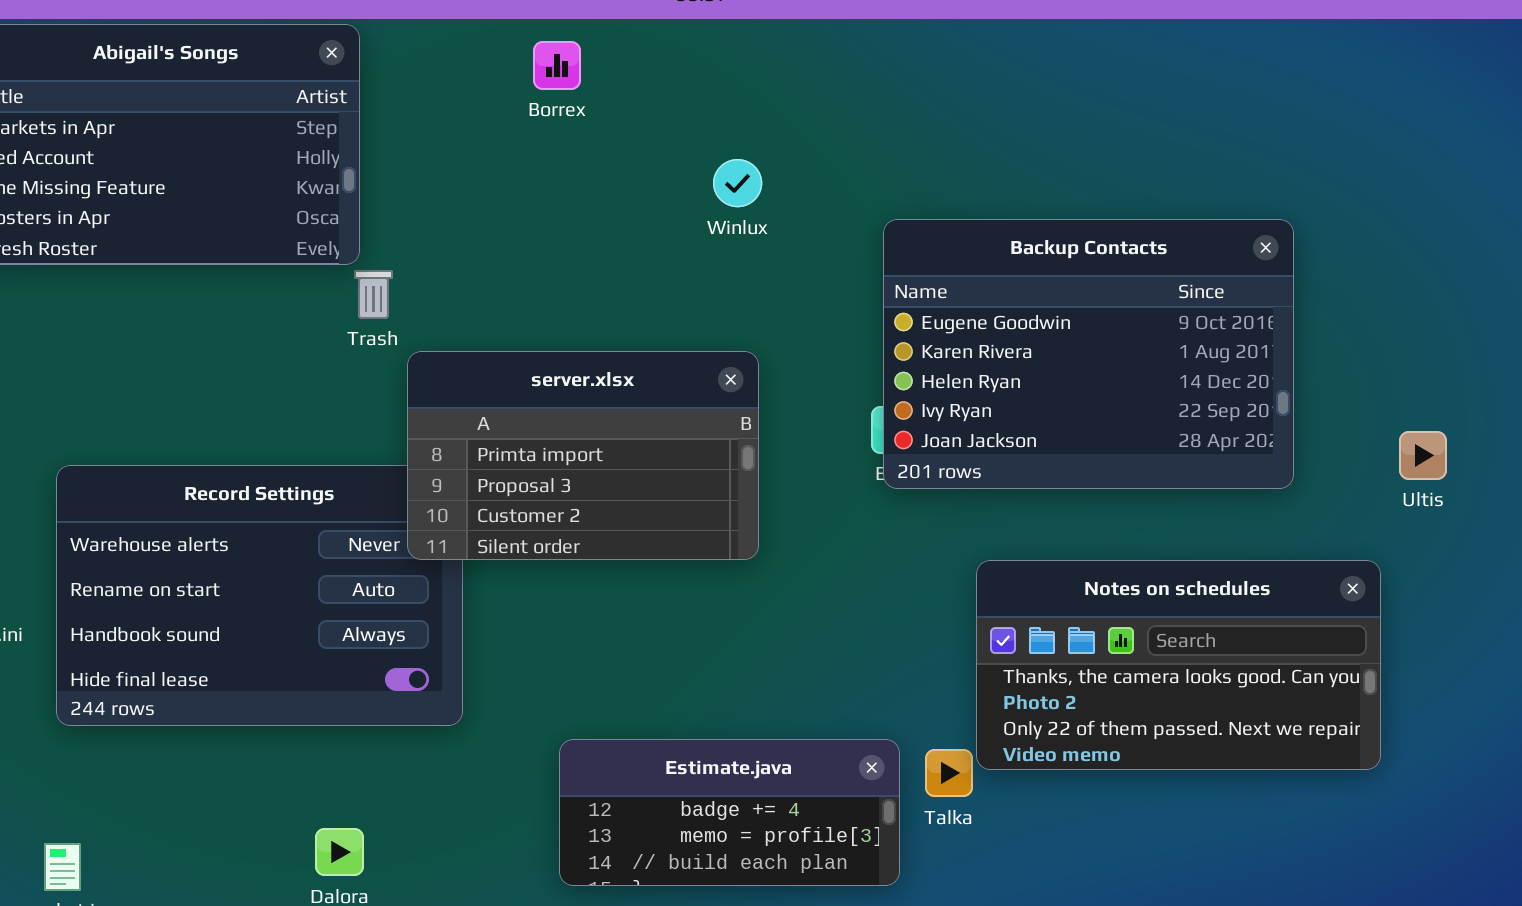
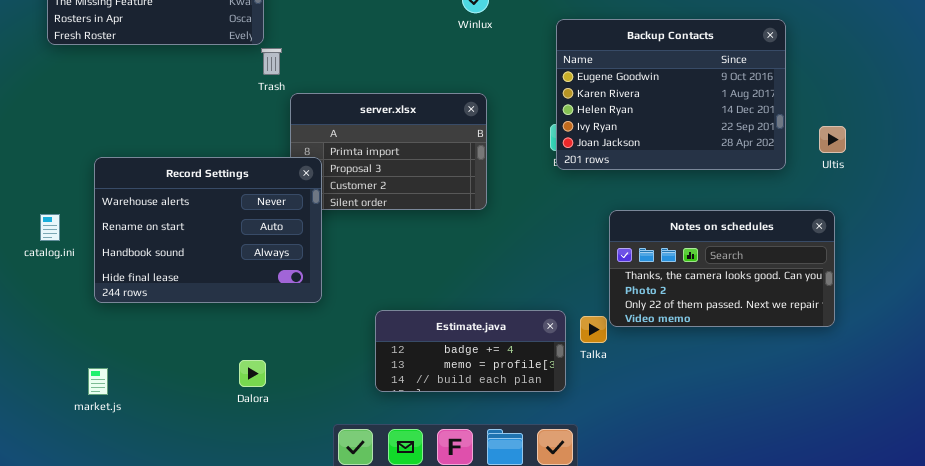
Ultis: [1399,431,1447,480] -> [819,126,846,153], moved
Record Settings: [56,465,463,726] -> [94,157,322,303], raised

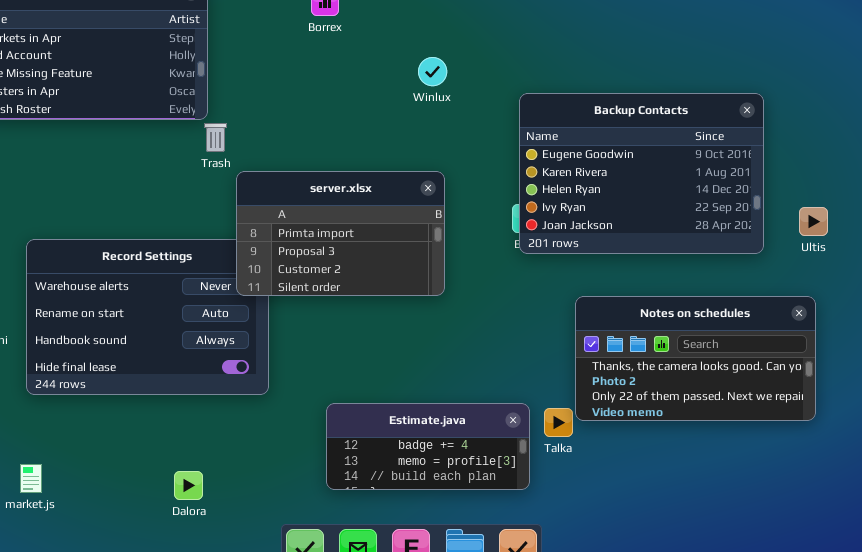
server.xlsx: [290,93,487,210] -> [236,171,445,296], raised
Dalora: [239,360,266,387] -> [174,471,203,500], moved

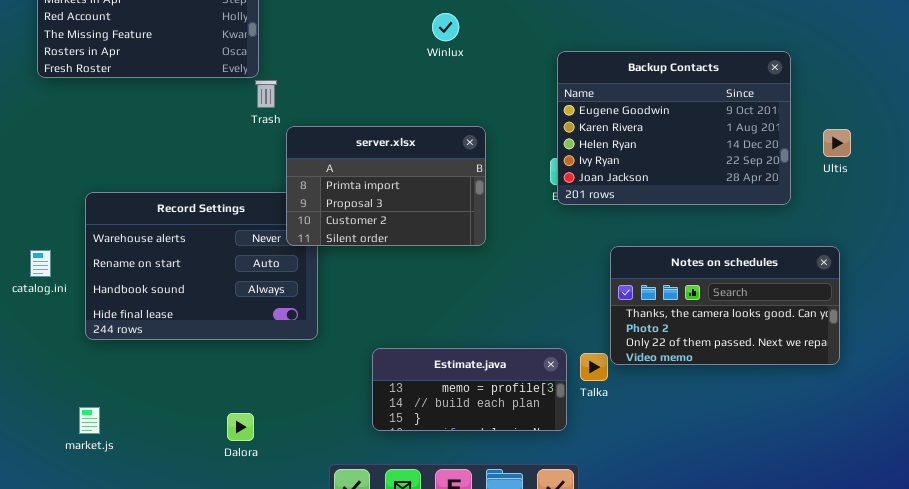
Winlux: [418,57,447,86] -> [432,13,459,41], moved
Ultis: [799,207,828,236] -> [823,129,851,157], moved
Estimate.java: [326,403,530,490] -> [372,348,567,431], scrolled down 1 row

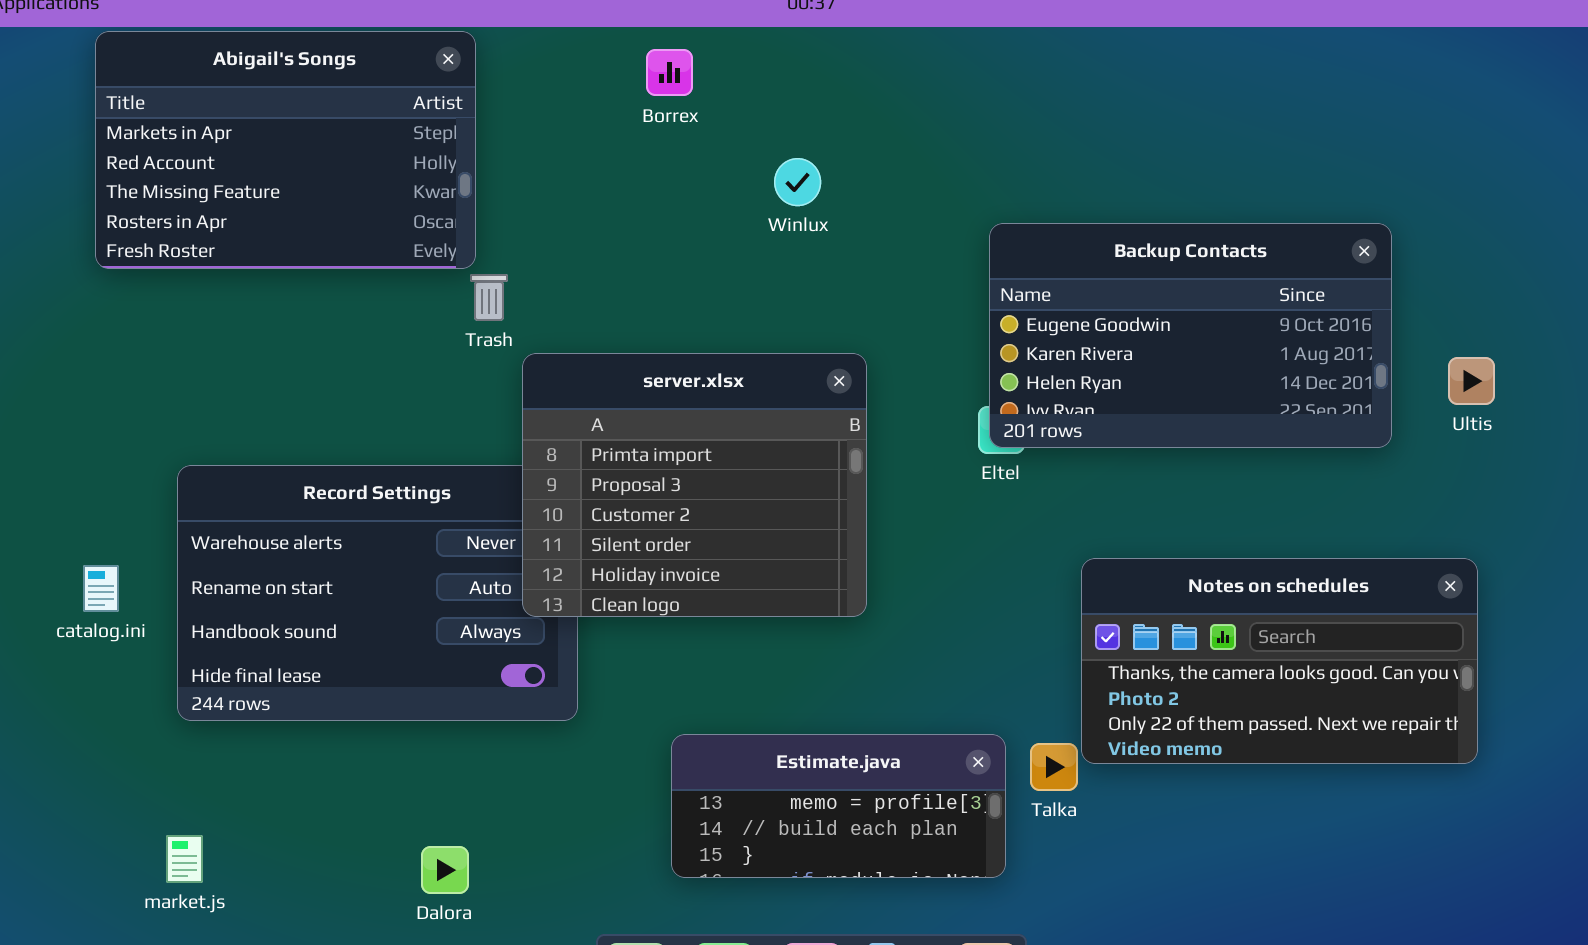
Backup Contacts: [557,51,791,205] -> [989,223,1392,448], resized
server.xlsx: [286,126,486,246] -> [522,353,867,617], resized

